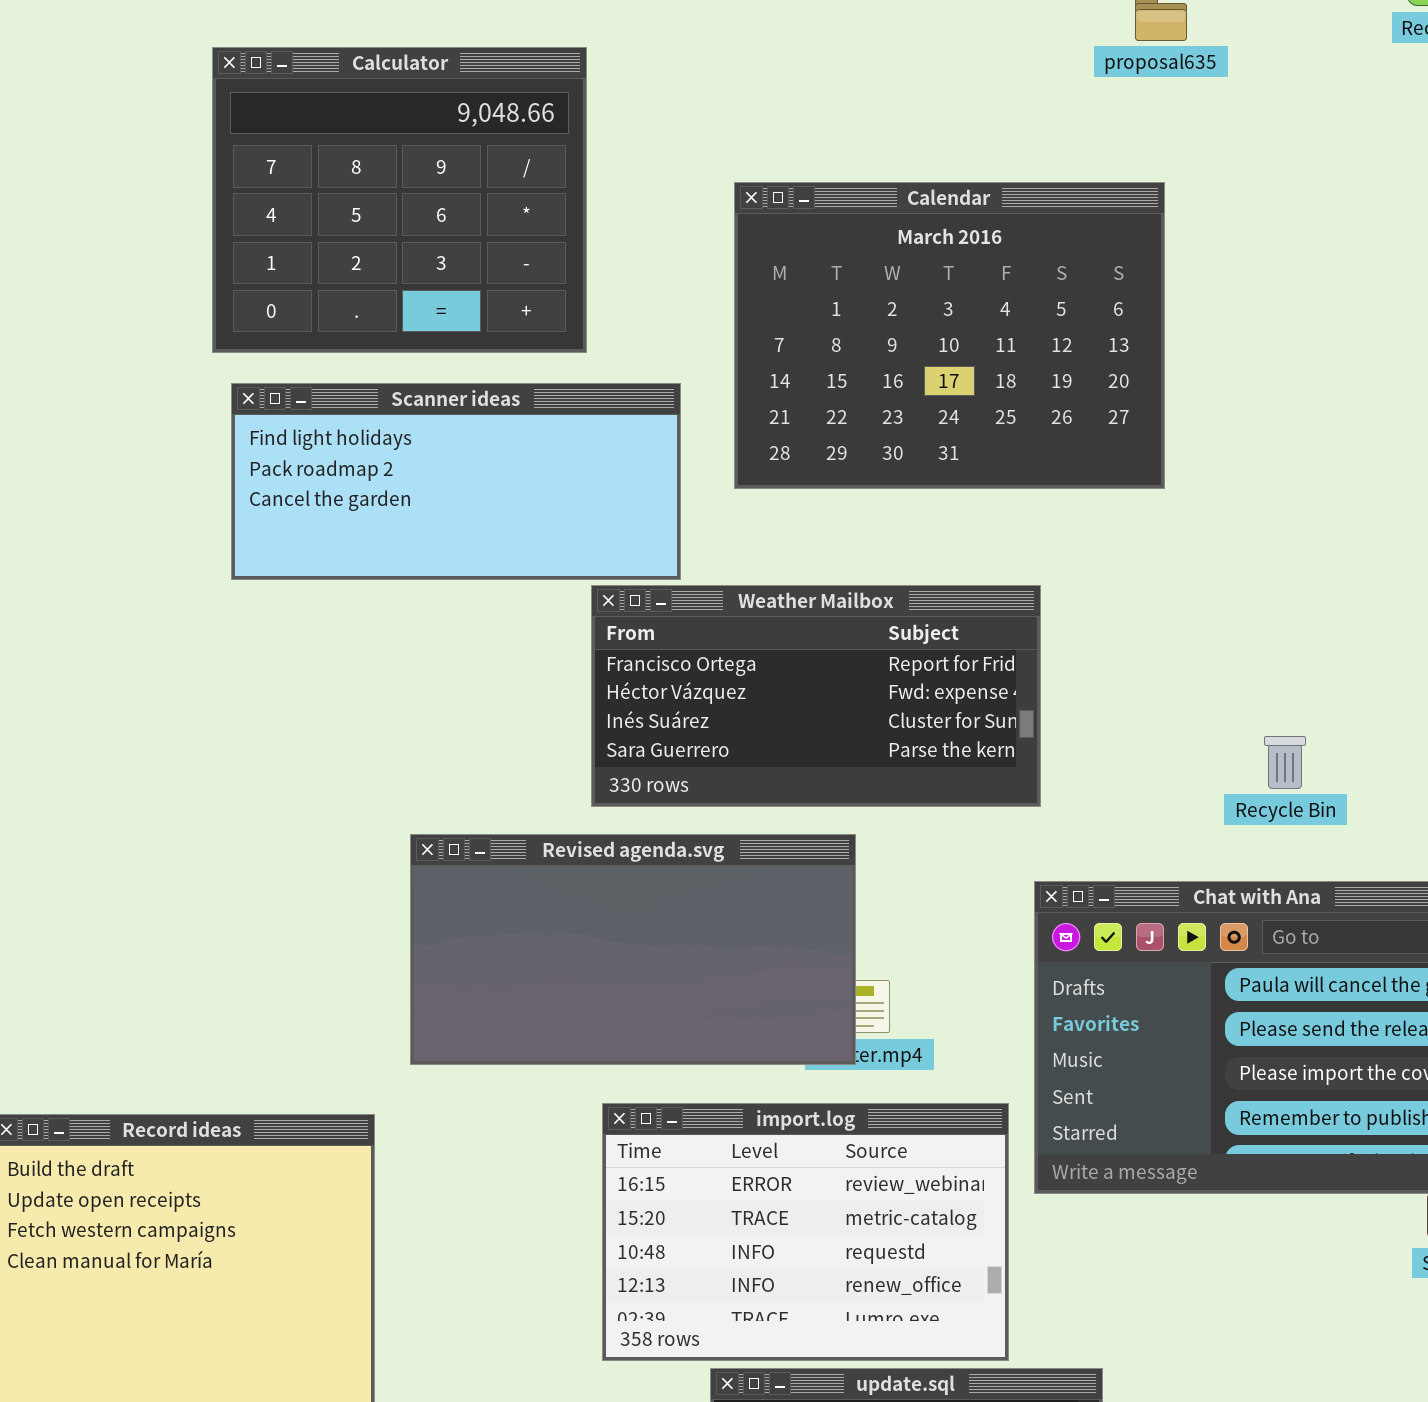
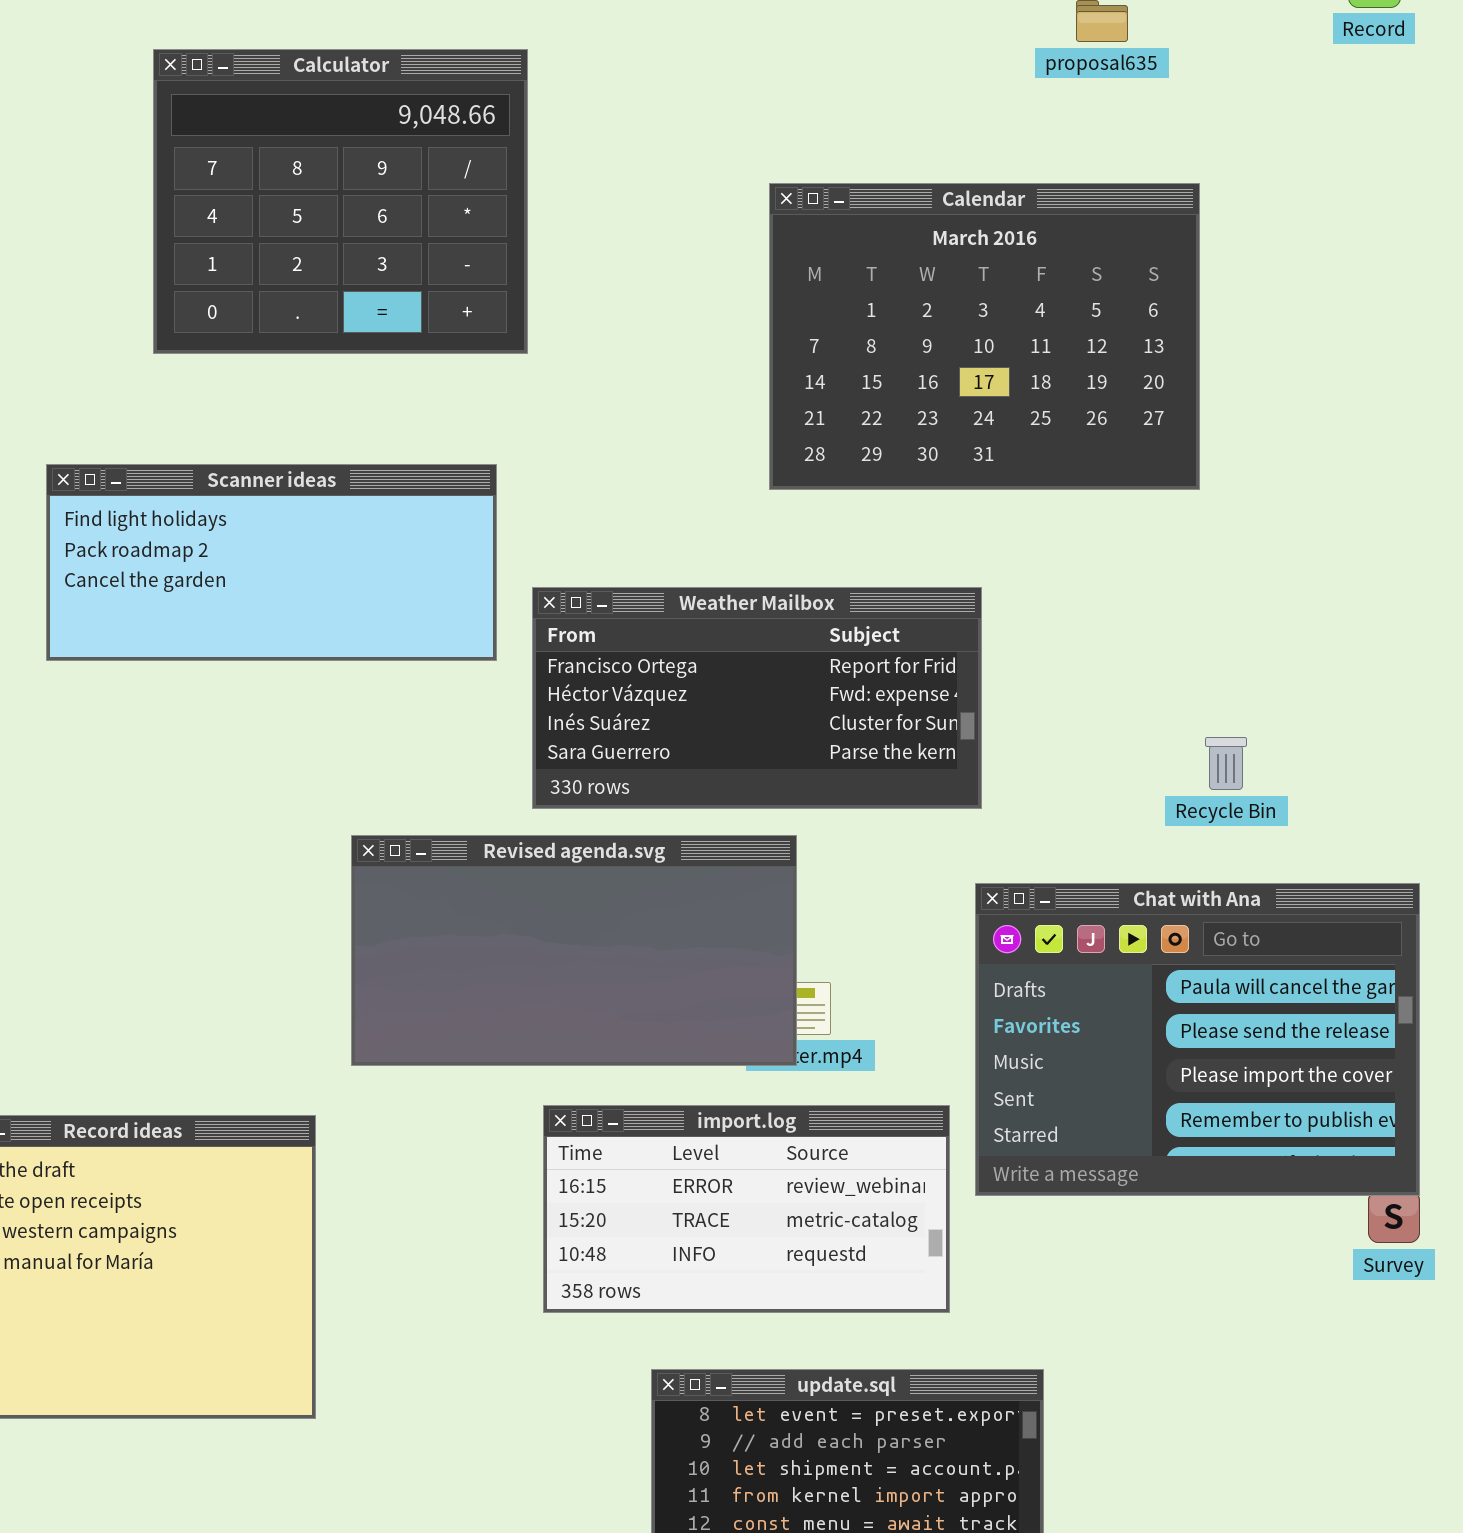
Calendar: [734,182,1165,489] -> [769,183,1200,490], moved
Scanner ideas: [231,383,681,580] -> [46,464,497,661], moved
import.log: [602,1103,1009,1361] -> [543,1105,950,1313], resized

